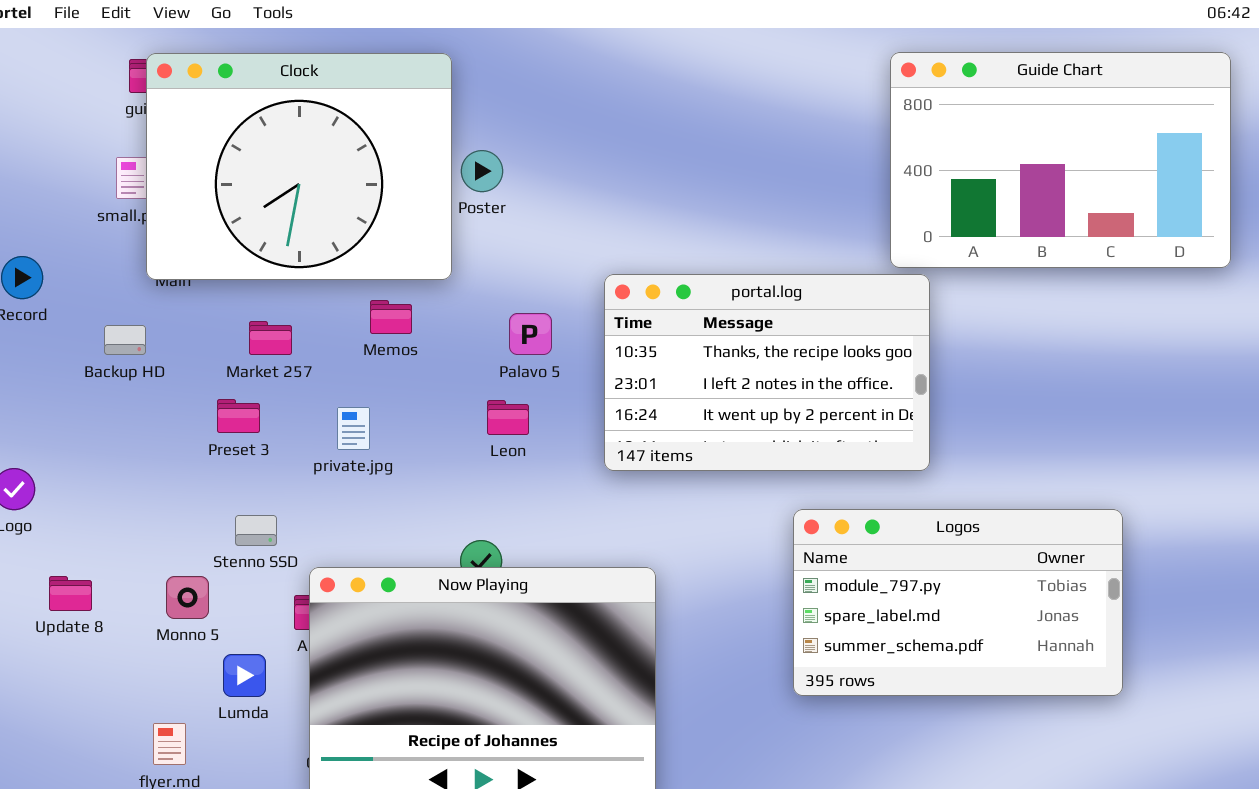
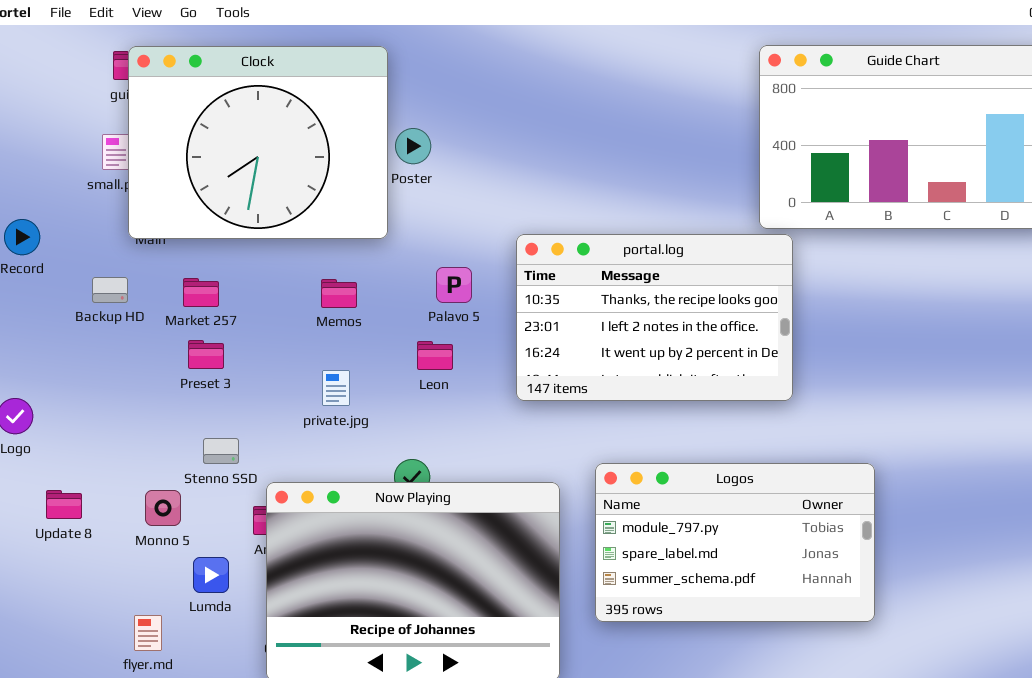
Memos: [370,300,412,334] -> [321,279,357,308], moved
Market 257: [249,321,292,355] -> [183,278,219,307], moved
private.jpg: [337,407,370,450] -> [322,370,350,406], moved
Logos: [793,509,1123,696] -> [595,463,875,622], moved

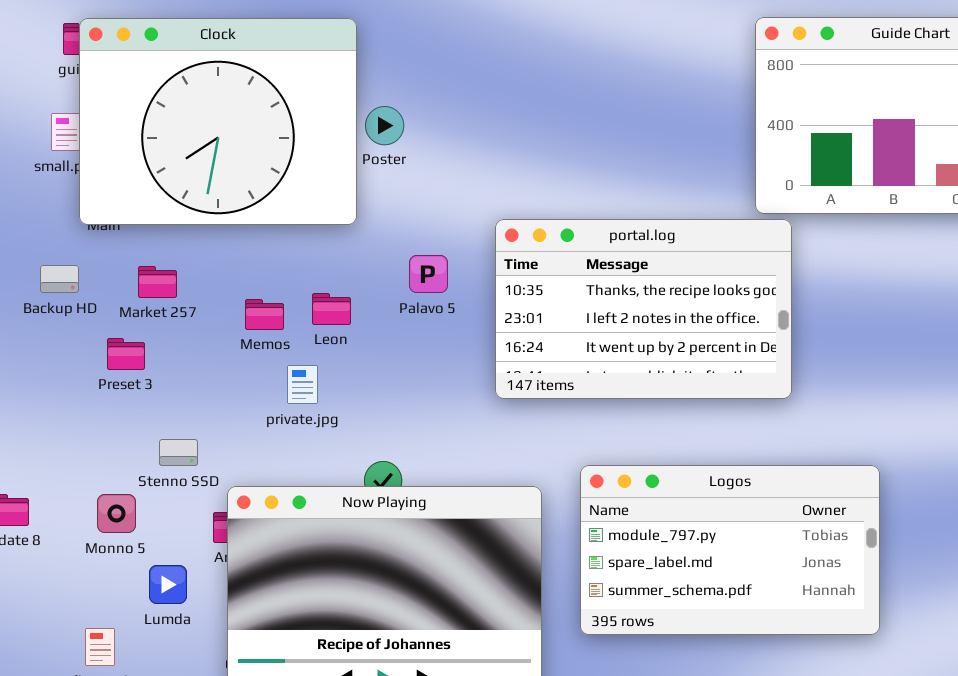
Memos: [321,279,357,308] -> [245,299,284,330], moved
Preset 3: [188,340,224,369] -> [107,338,145,370], moved
Leon: [417,341,453,370] -> [312,293,351,325], moved

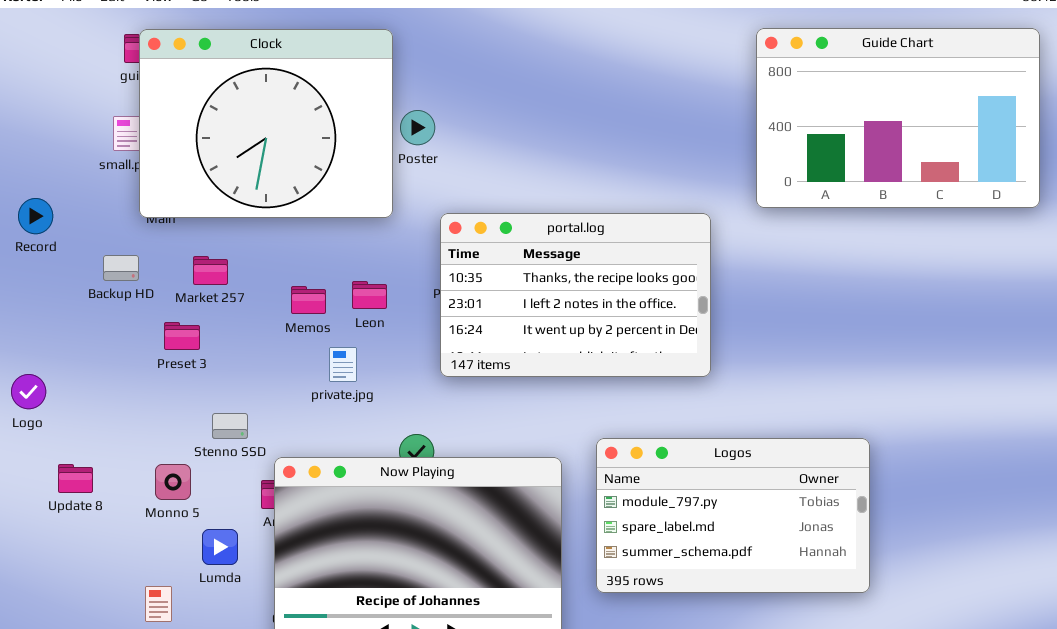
portal.log: [495,219,792,399] -> [440,213,711,377], moved

